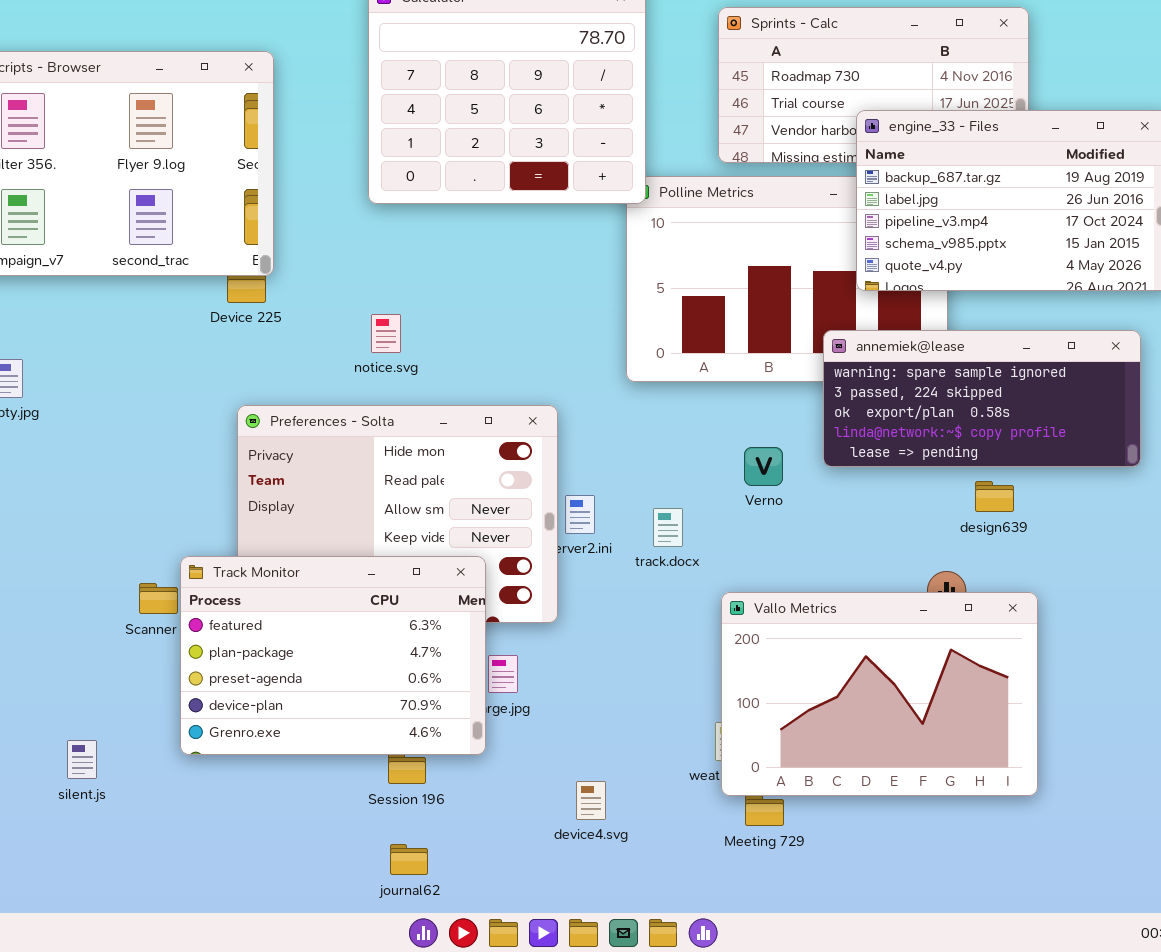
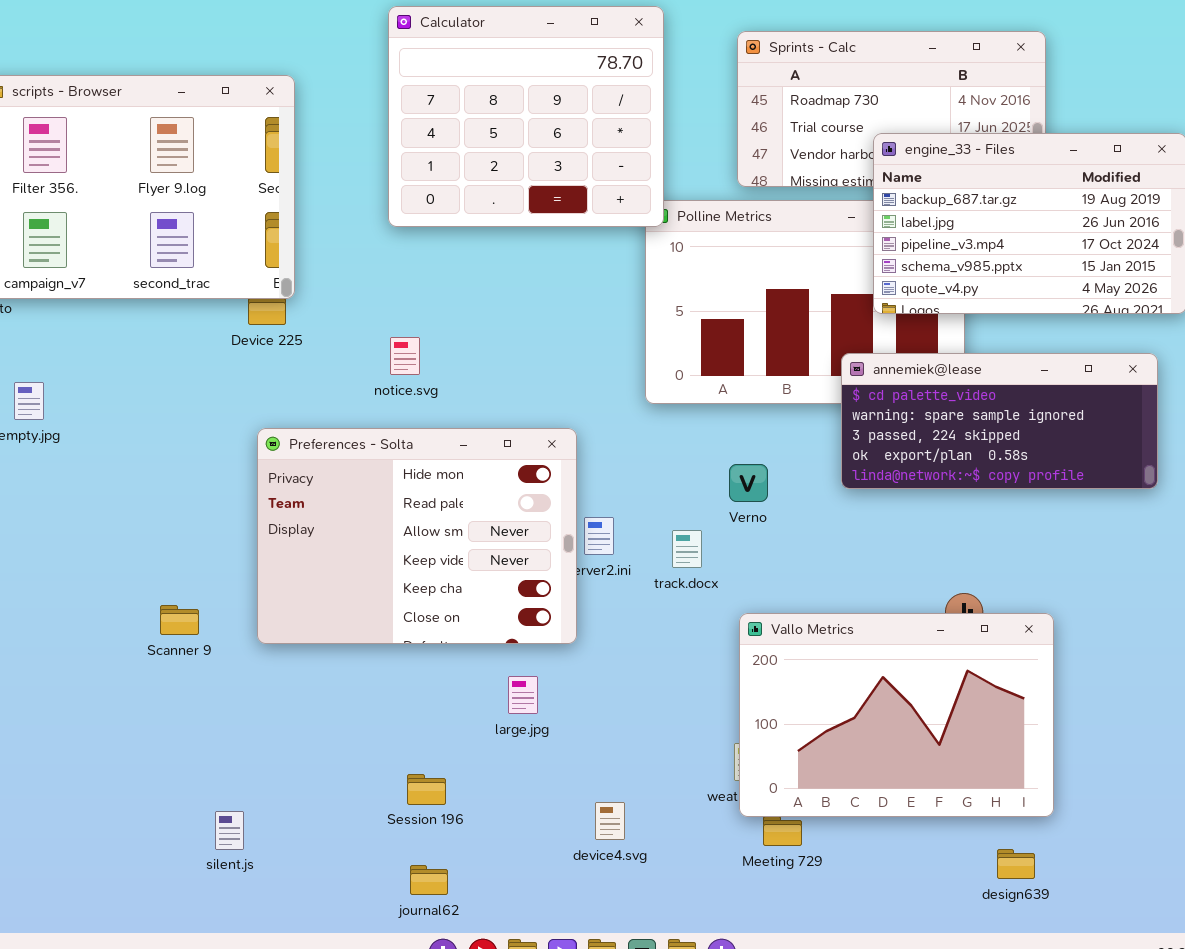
annemiek@lease: [823,330,1141,467] -> [841,353,1158,489], scrolled up 1 row
Verno: [744,447,783,486] -> [729,464,768,502], moved
design639: [975,481,1014,512] -> [997,849,1035,879], moved
Track Monitor: [180,556,486,755] -> none, closed
silent.js: [67,740,97,779] -> [215,811,244,850], moved

